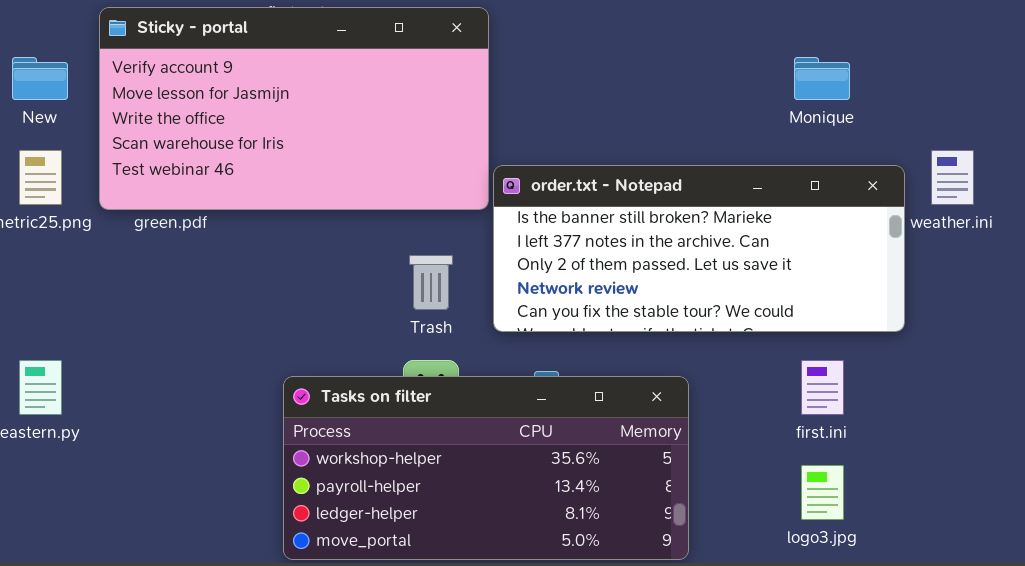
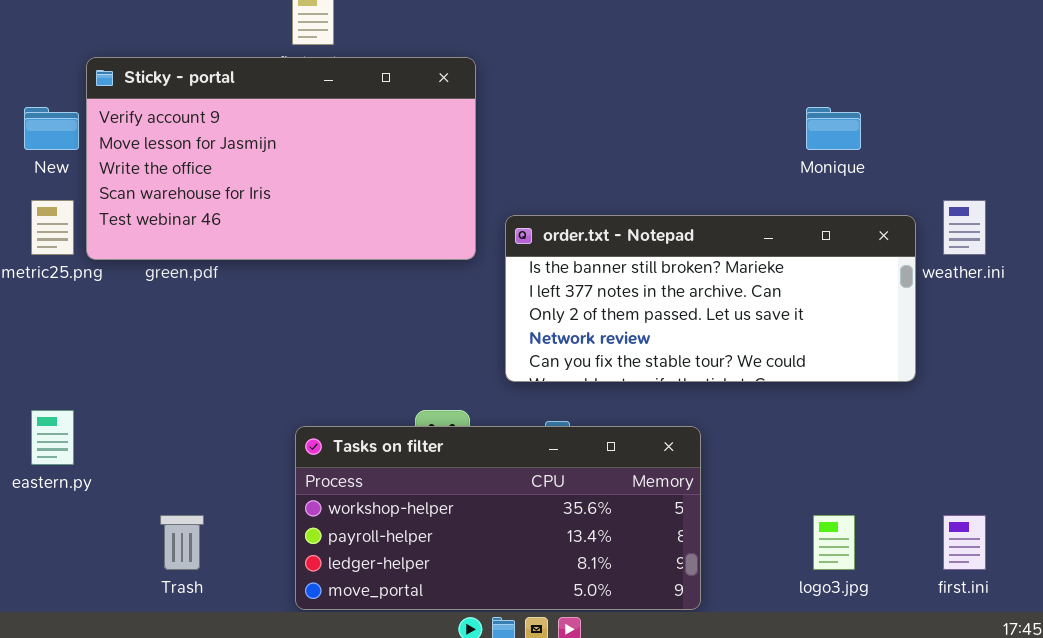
Sticky - portal: [99,7,489,210] -> [86,57,476,260], moved
Trash: [409,255,453,310] -> [160,515,204,570], moved
first.ini: [801,360,844,415] -> [943,515,986,570], moved

